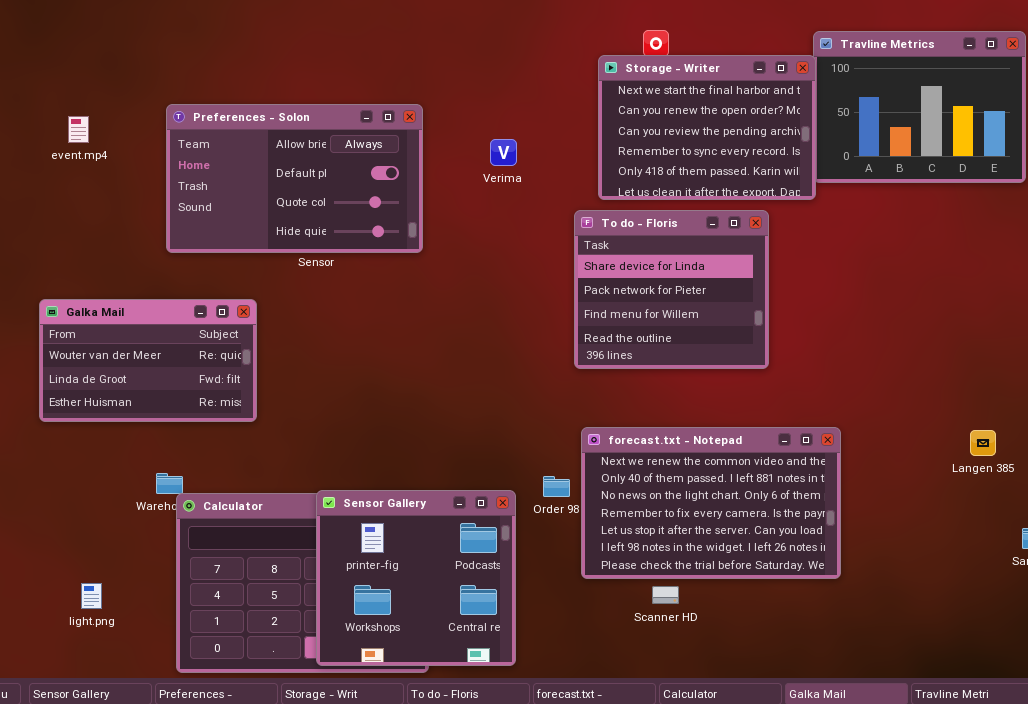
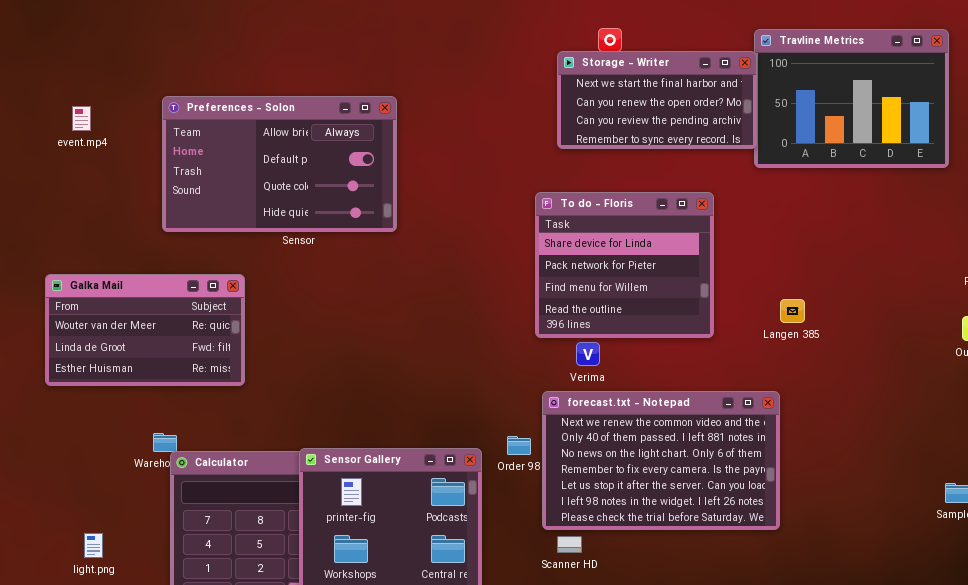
Storage - Writer: [598,55,816,200] -> [557,51,757,149], resized
Verima: [490,139,517,166] -> [576,342,600,366], moved
Langen 385: [970,430,996,456] -> [780,299,805,323], moved
Scanner HD: [652,586,679,604] -> [557,536,582,553], moved

